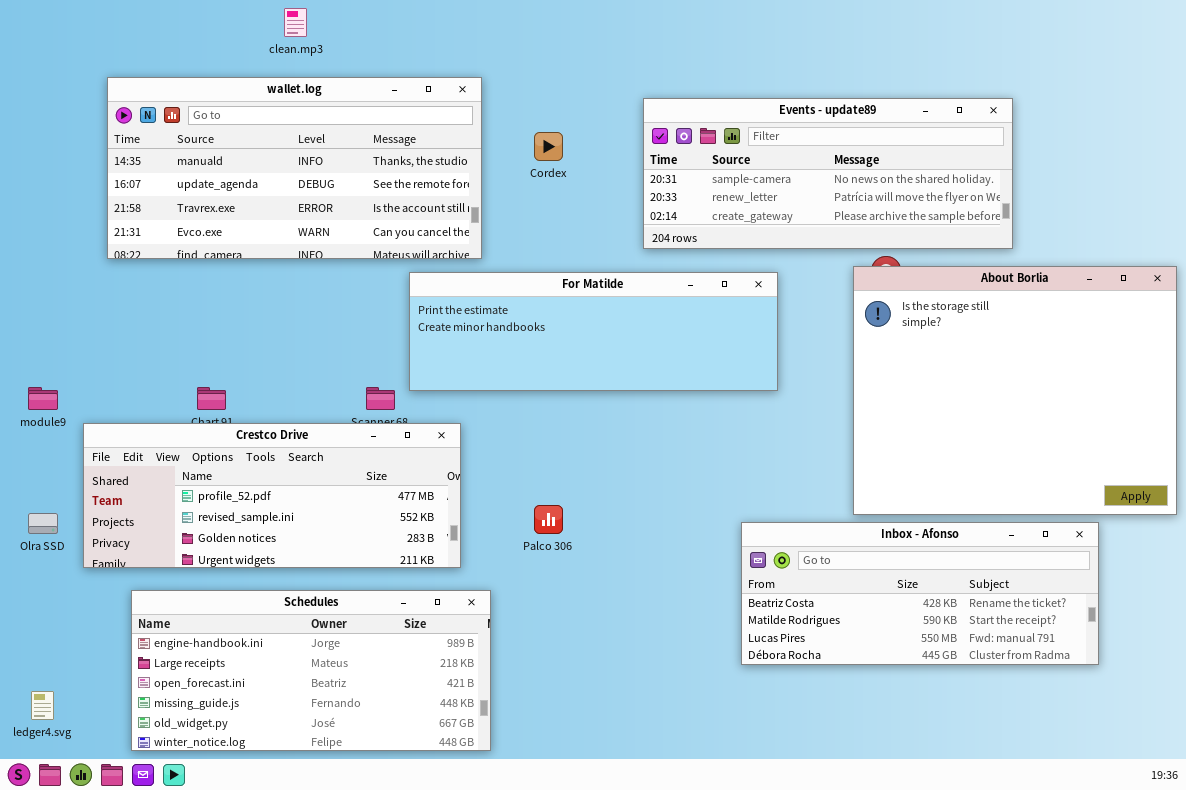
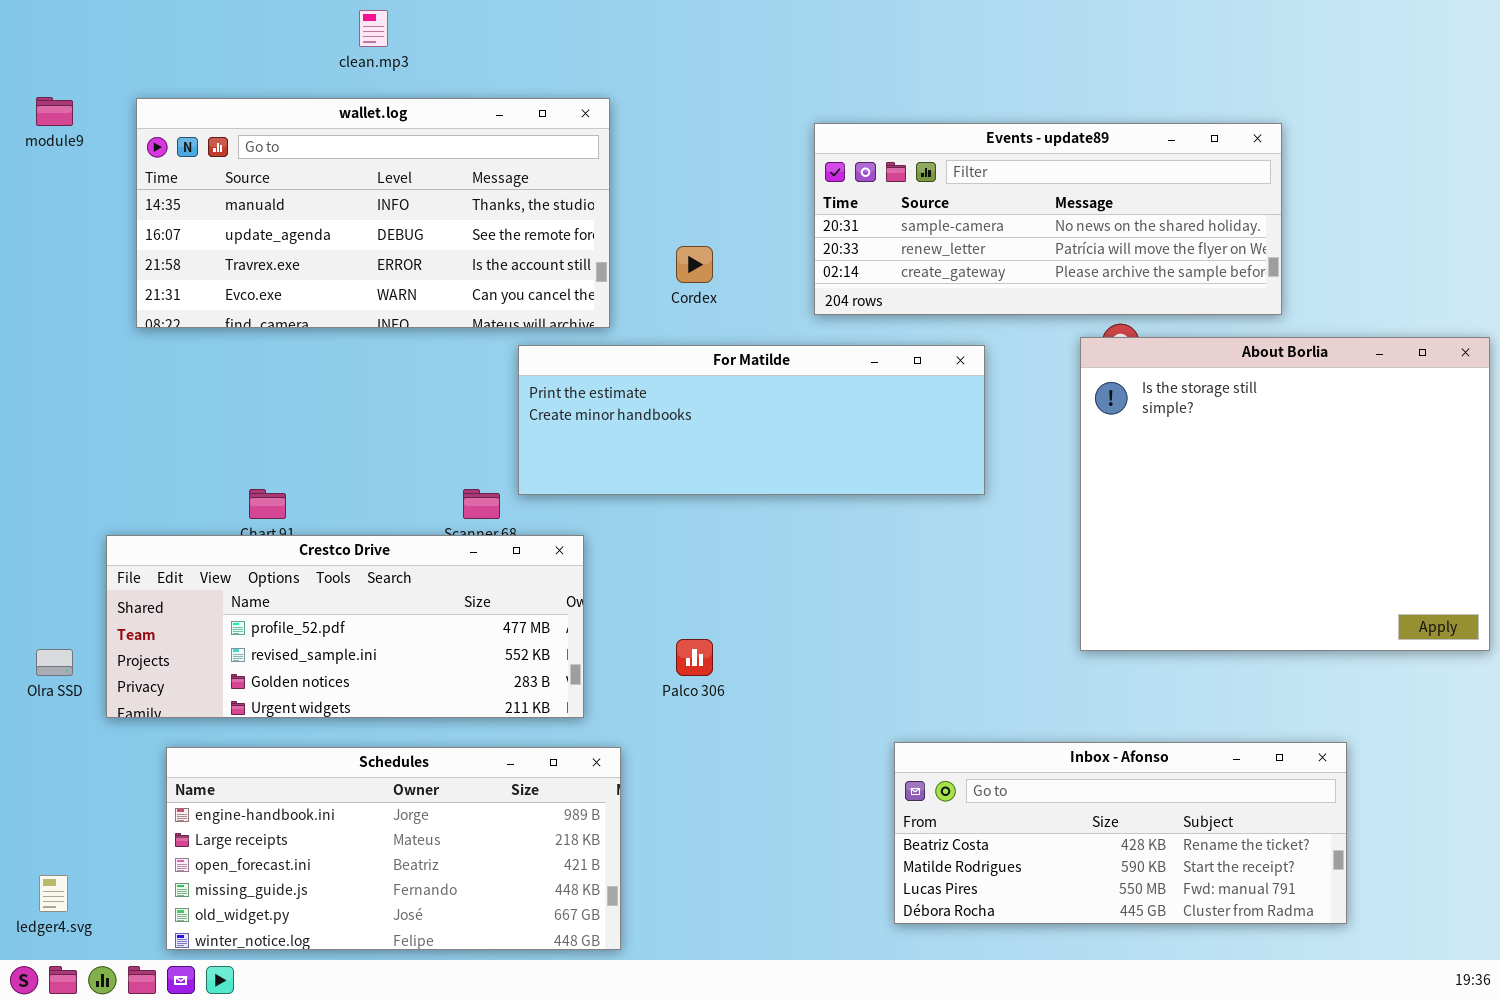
Cordex: [534,132,563,161] -> [676,246,713,283], moved
module9: [28,387,58,410] -> [36,97,73,126], moved
Inbox - Afonso: [741,522,1099,665] -> [894,742,1347,924], moved

